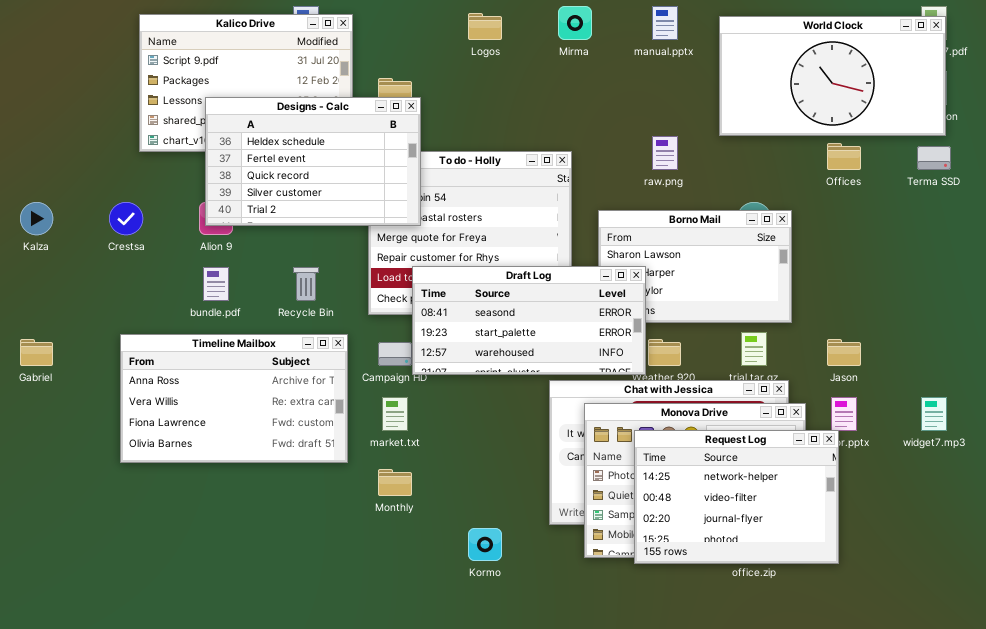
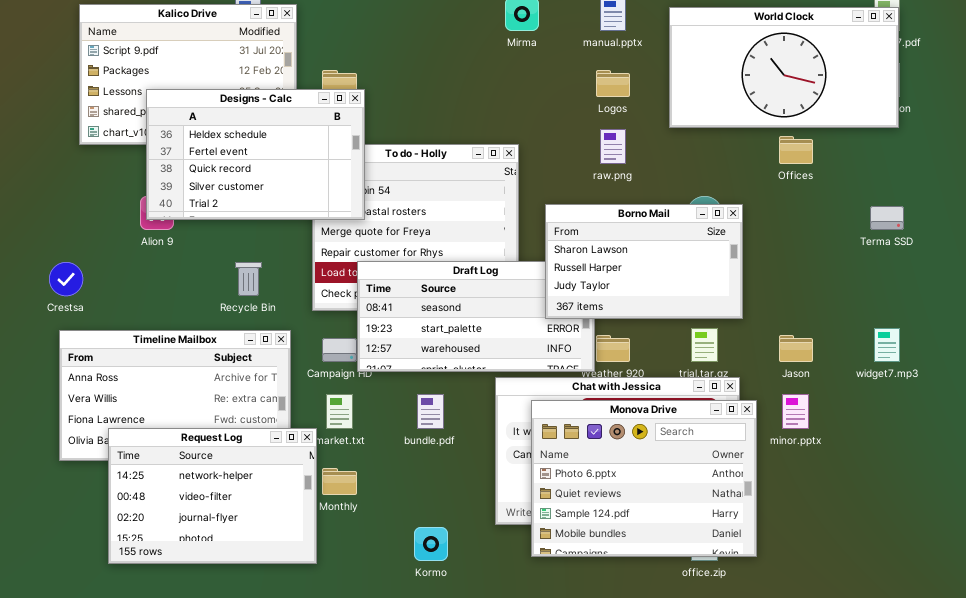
Logos: [468,13,502,40] -> [596,70,630,97], moved
Terma SSD: [917,146,951,170] -> [870,206,904,230], moved
Crestsa: [109,202,143,235] -> [49,262,83,296], moved
Borno Mail: [598,210,792,323] -> [545,204,743,319], raised
bundle.pdf: [203,267,229,301] -> [417,394,444,429], moved
widget7.mp3: [921,397,947,431] -> [874,328,900,362], moved
Request Log: [634,430,839,564] -> [108,428,317,564], moved

